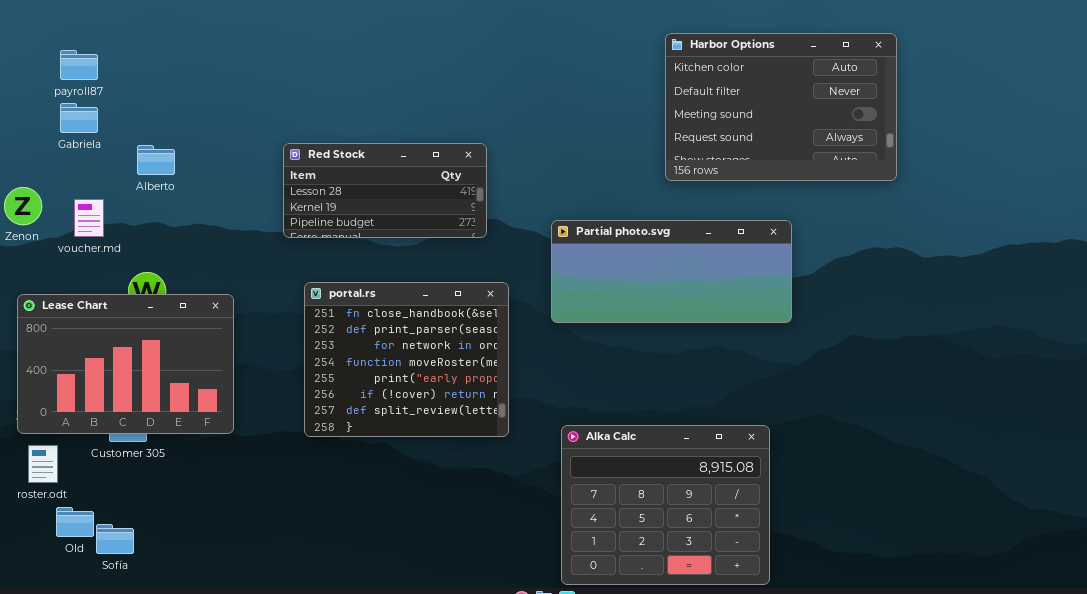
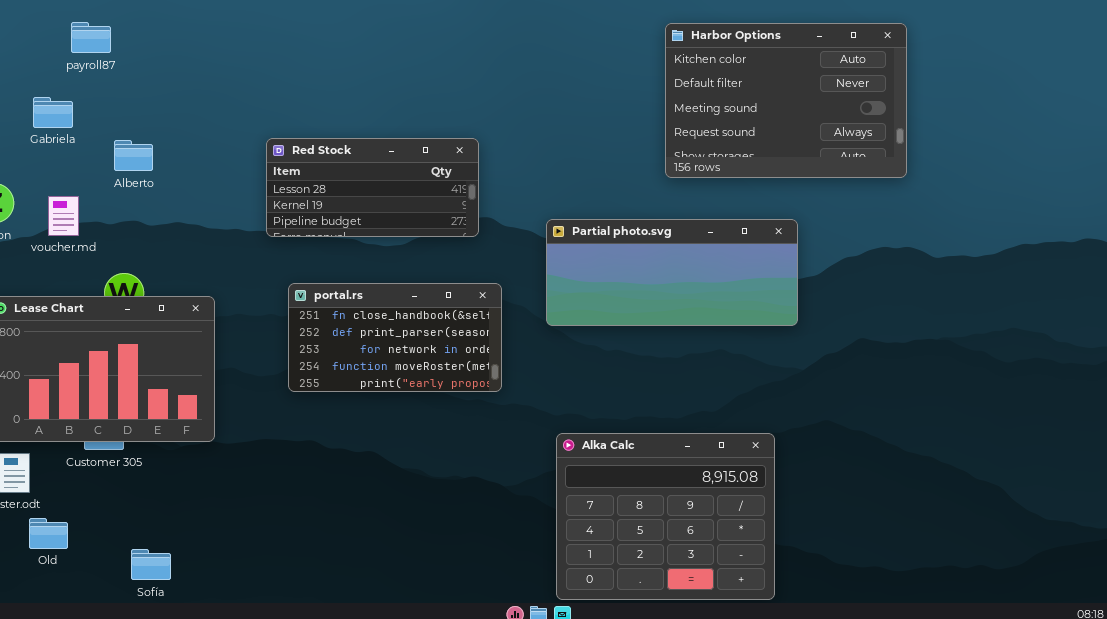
payroll87: [60,50,98,80] -> [71,22,111,53], moved
portal.rs: [304,282,509,437] -> [288,283,502,392], resized
Sofía: [96,524,134,554] -> [131,549,171,580], moved

